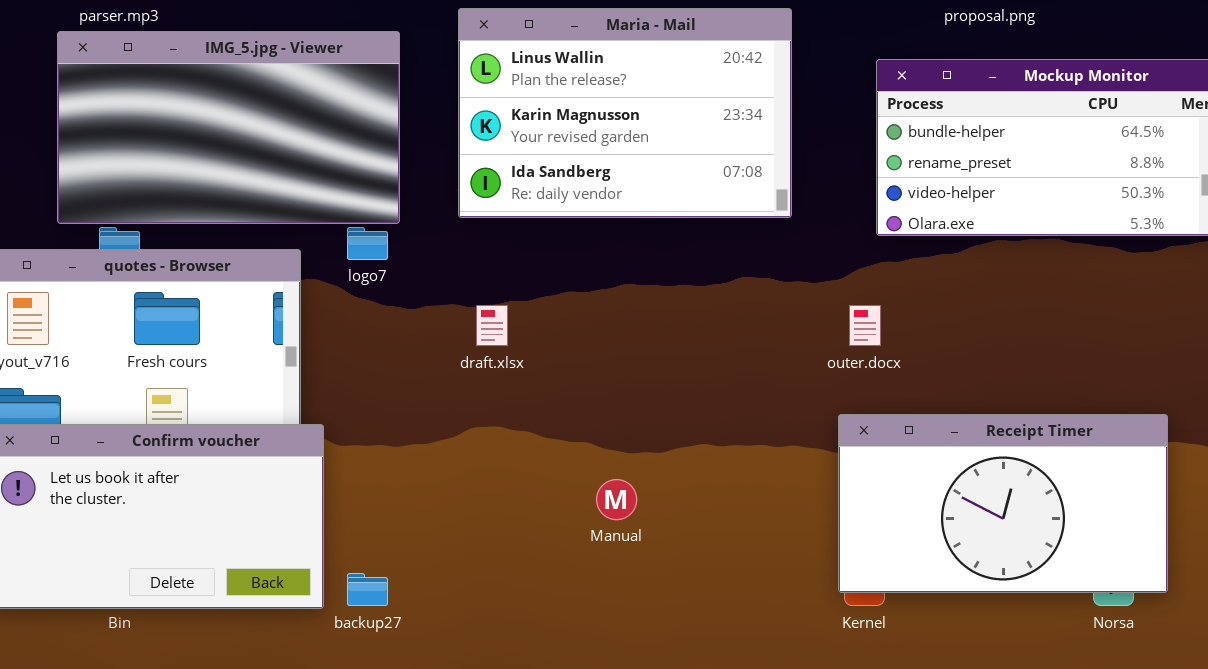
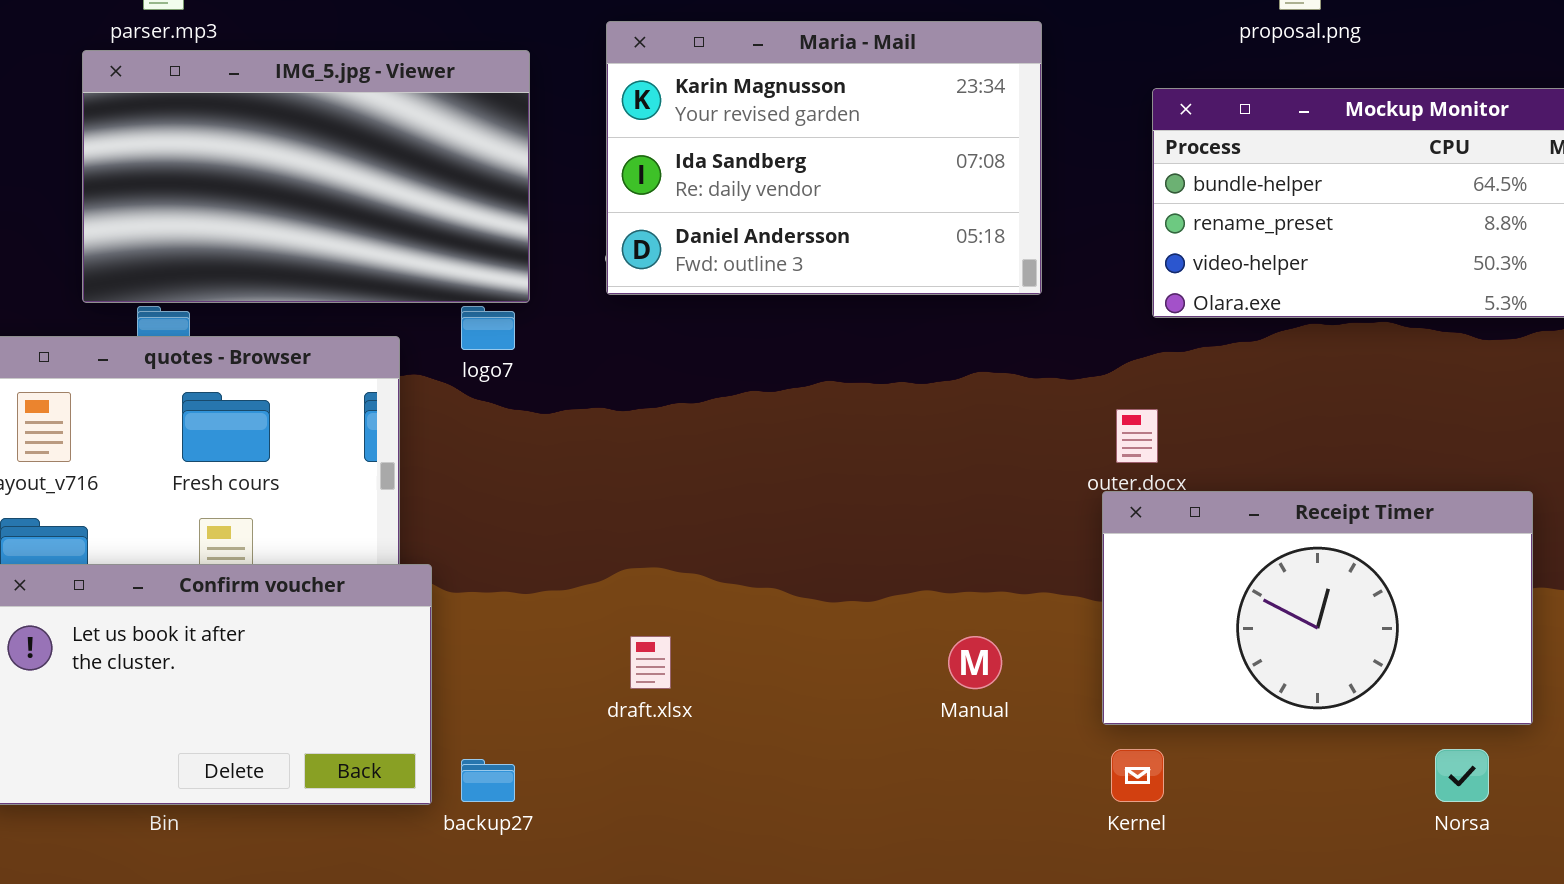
Maria - Mail: [458,8,792,218] -> [606,21,1042,295], scrolled down 1 row
draft.xlsx: [476,305,508,346] -> [630,636,671,689], moved
Receipt Timer: [838,414,1168,593] -> [1102,491,1533,725], moved
Manual: [596,479,637,520] -> [948,636,1002,689], moved

